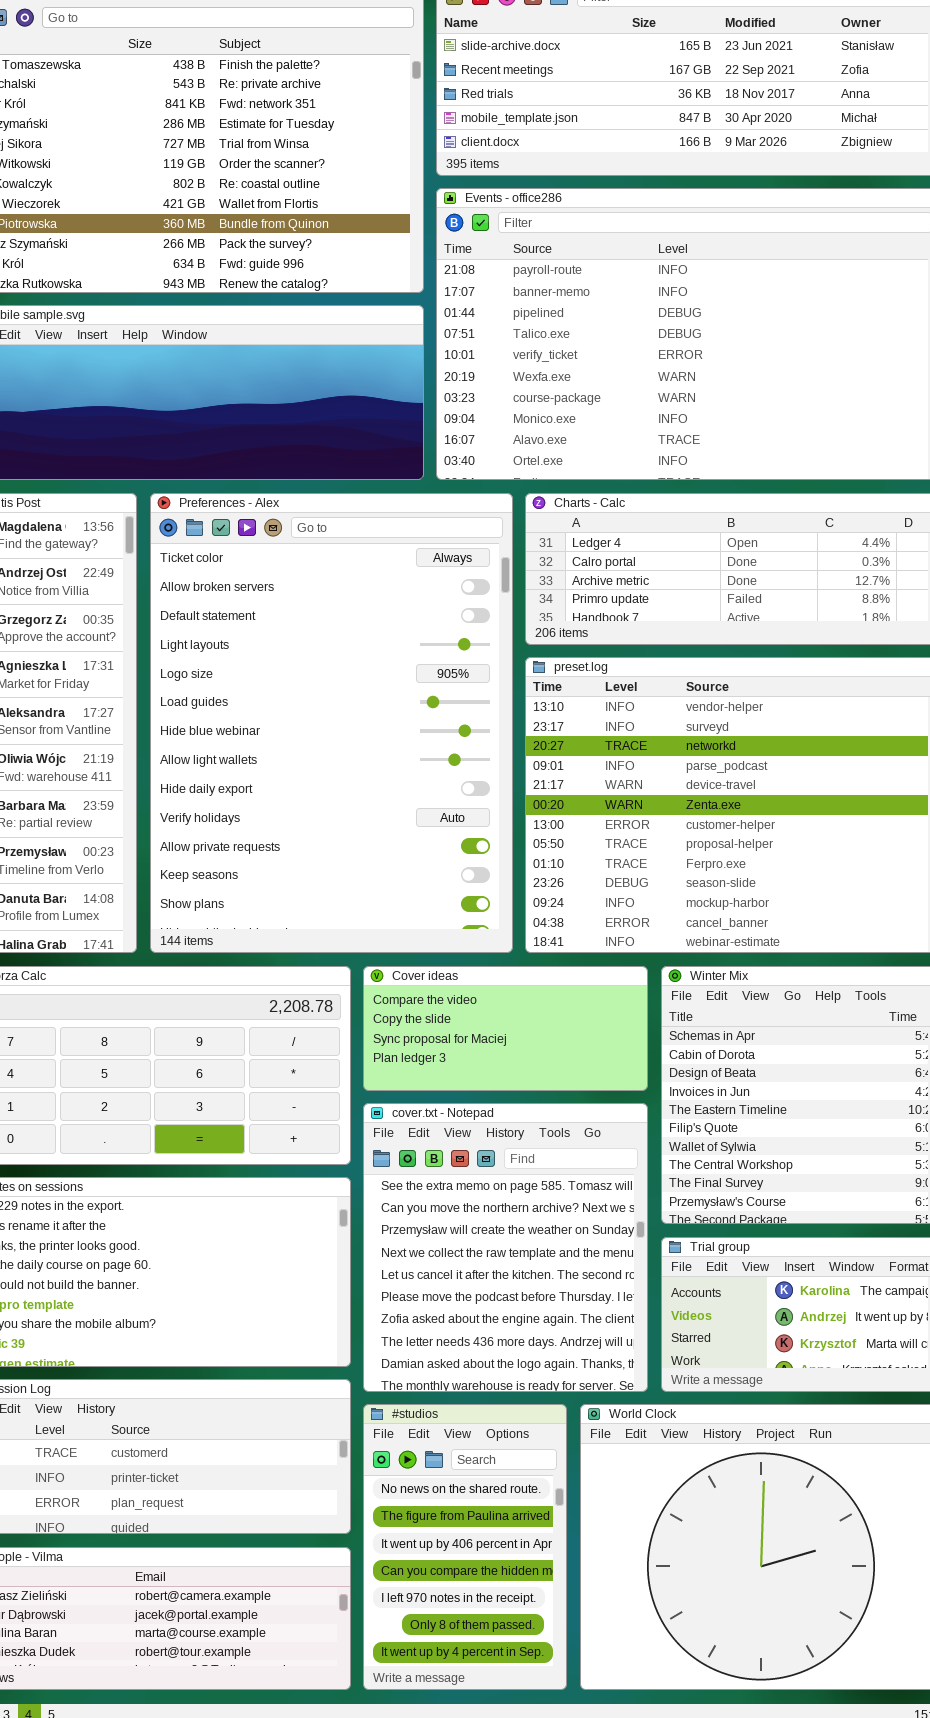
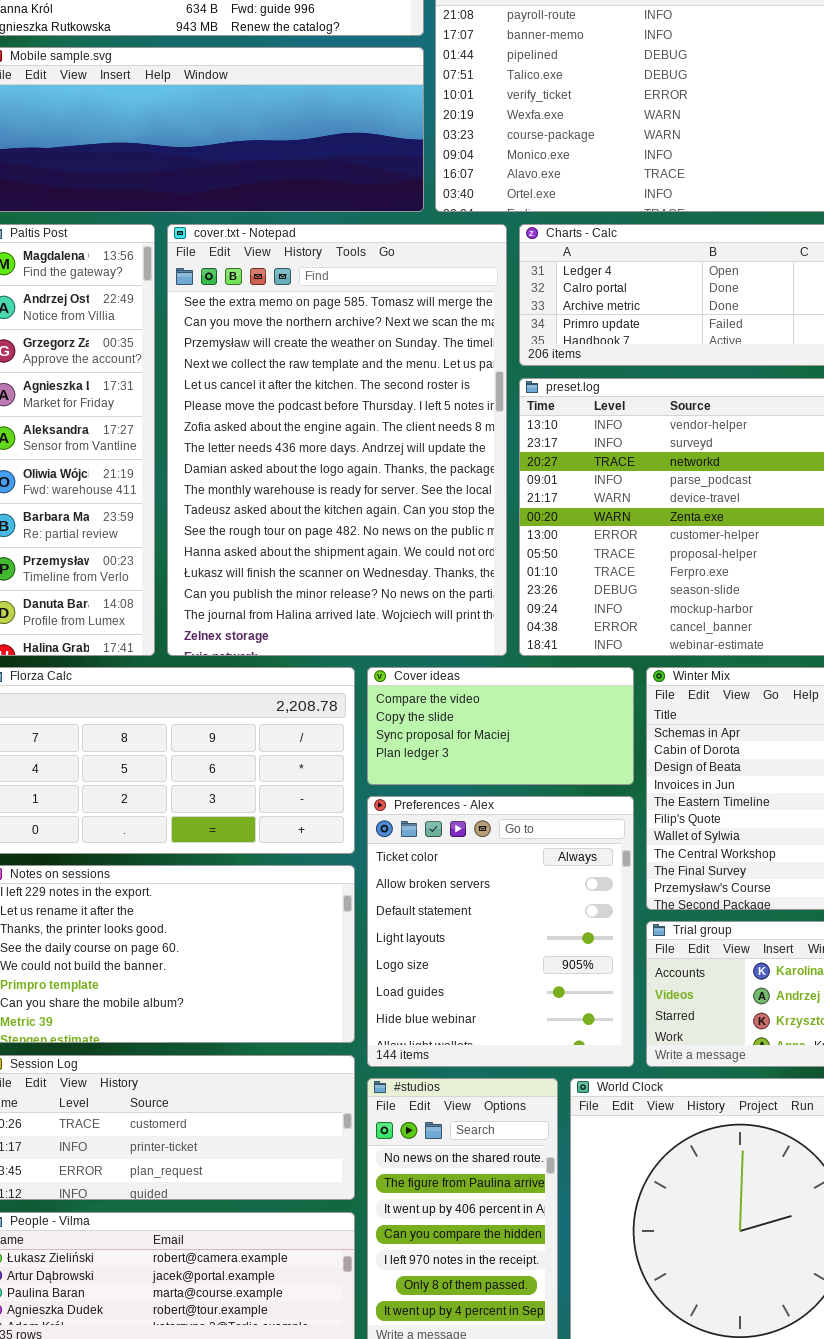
Preferences - Alex: [150,493,513,953] -> [367,796,634,1067], moved, resized
cover.txt - Notepad: [363,1103,648,1392] -> [167,224,507,656], moved, resized

